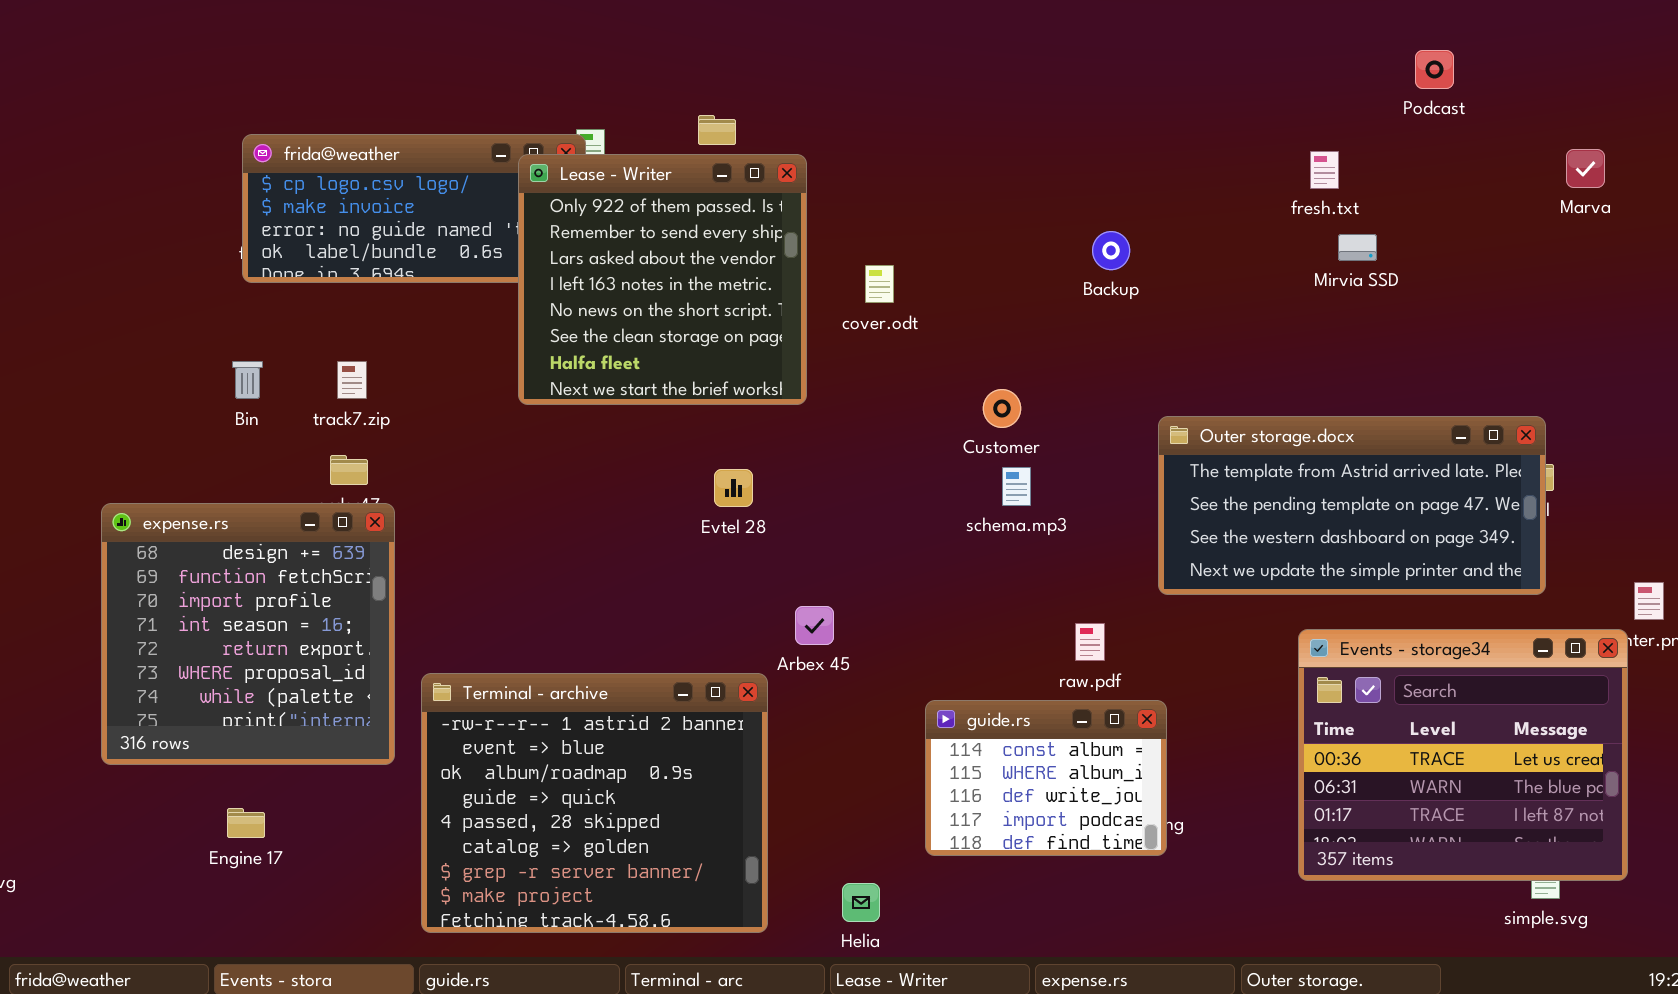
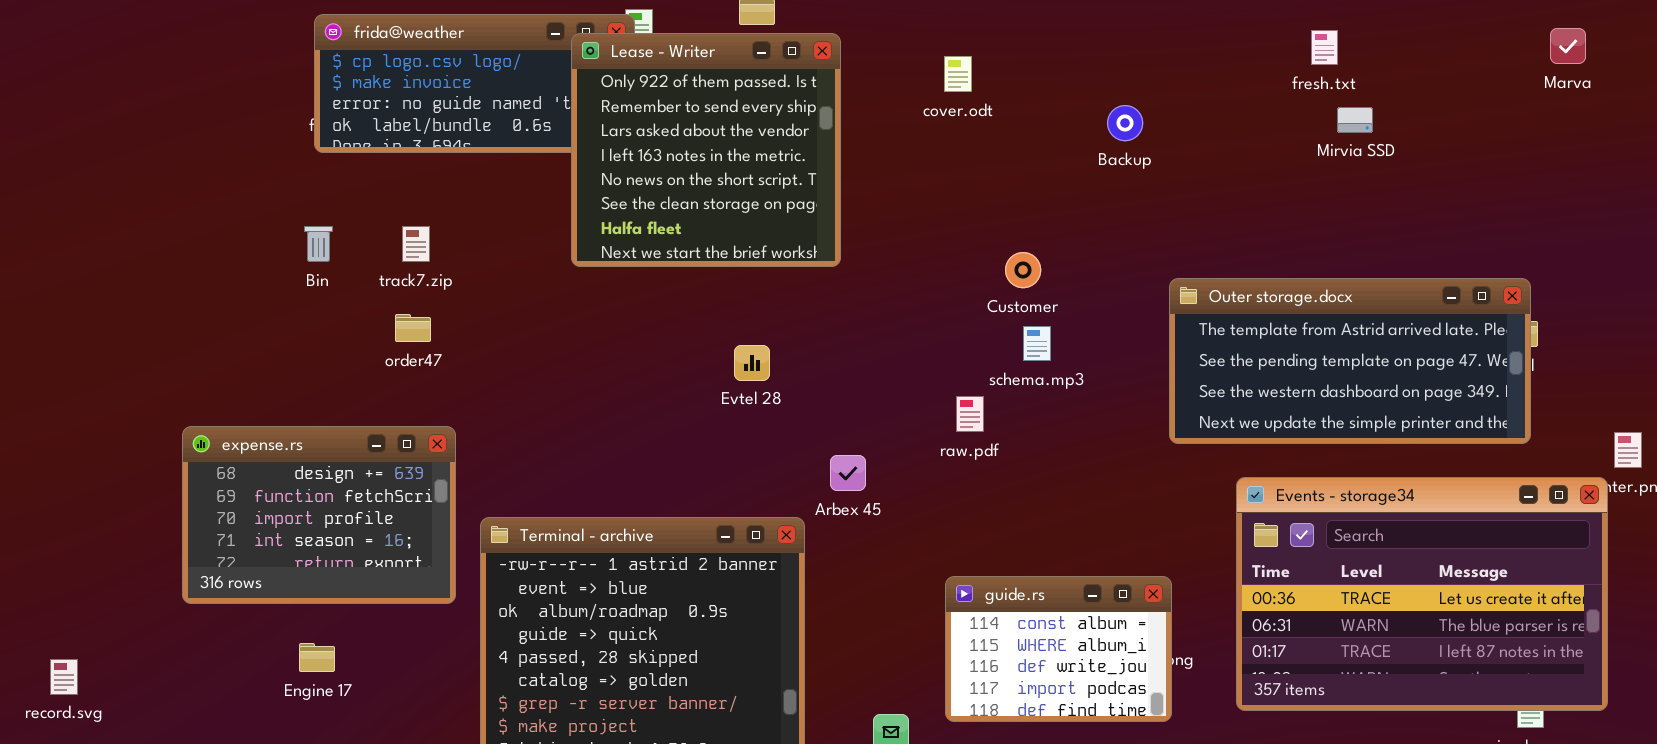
cover.odt: [865,265,894,303] -> [944,56,972,92], moved
Evtel 28: [714,469,753,507] -> [734,345,770,381], moved
expense.rs: [101,503,395,765] -> [182,426,456,604], resized
raw.pdf: [1075,623,1105,661] -> [956,396,984,432], moved
Events - storage34: [1298,629,1628,881] -> [1236,477,1608,711], resized
guide.rs: [925,700,1167,856] -> [945,576,1172,722], moved

